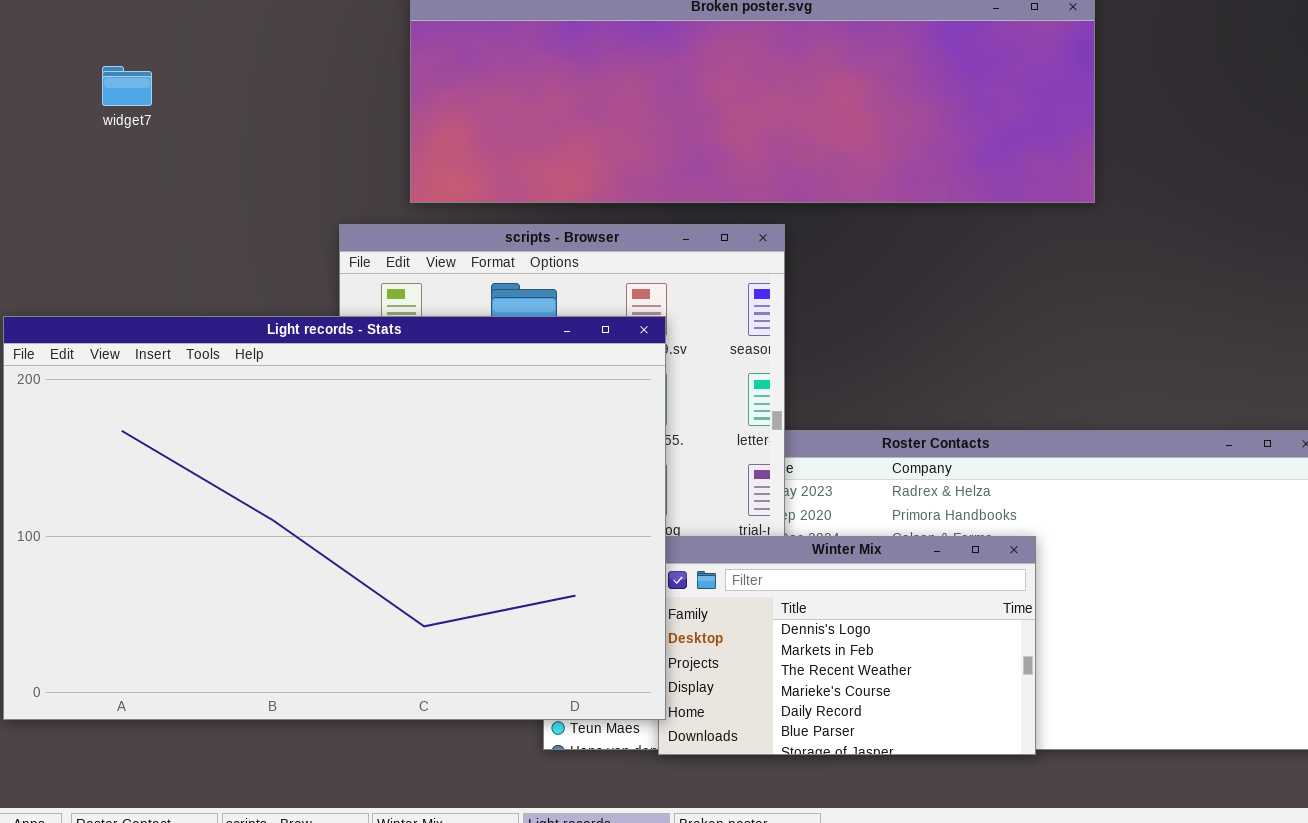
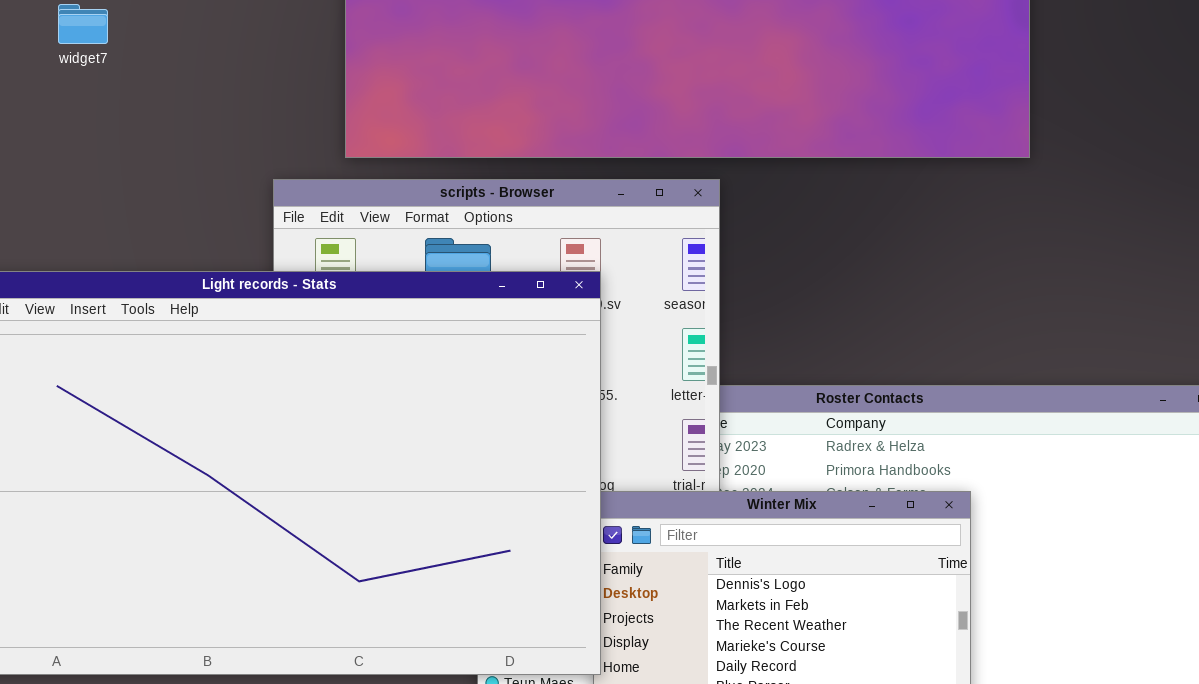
widget7: [102,66,152,106] -> [58,4,108,44], moved

